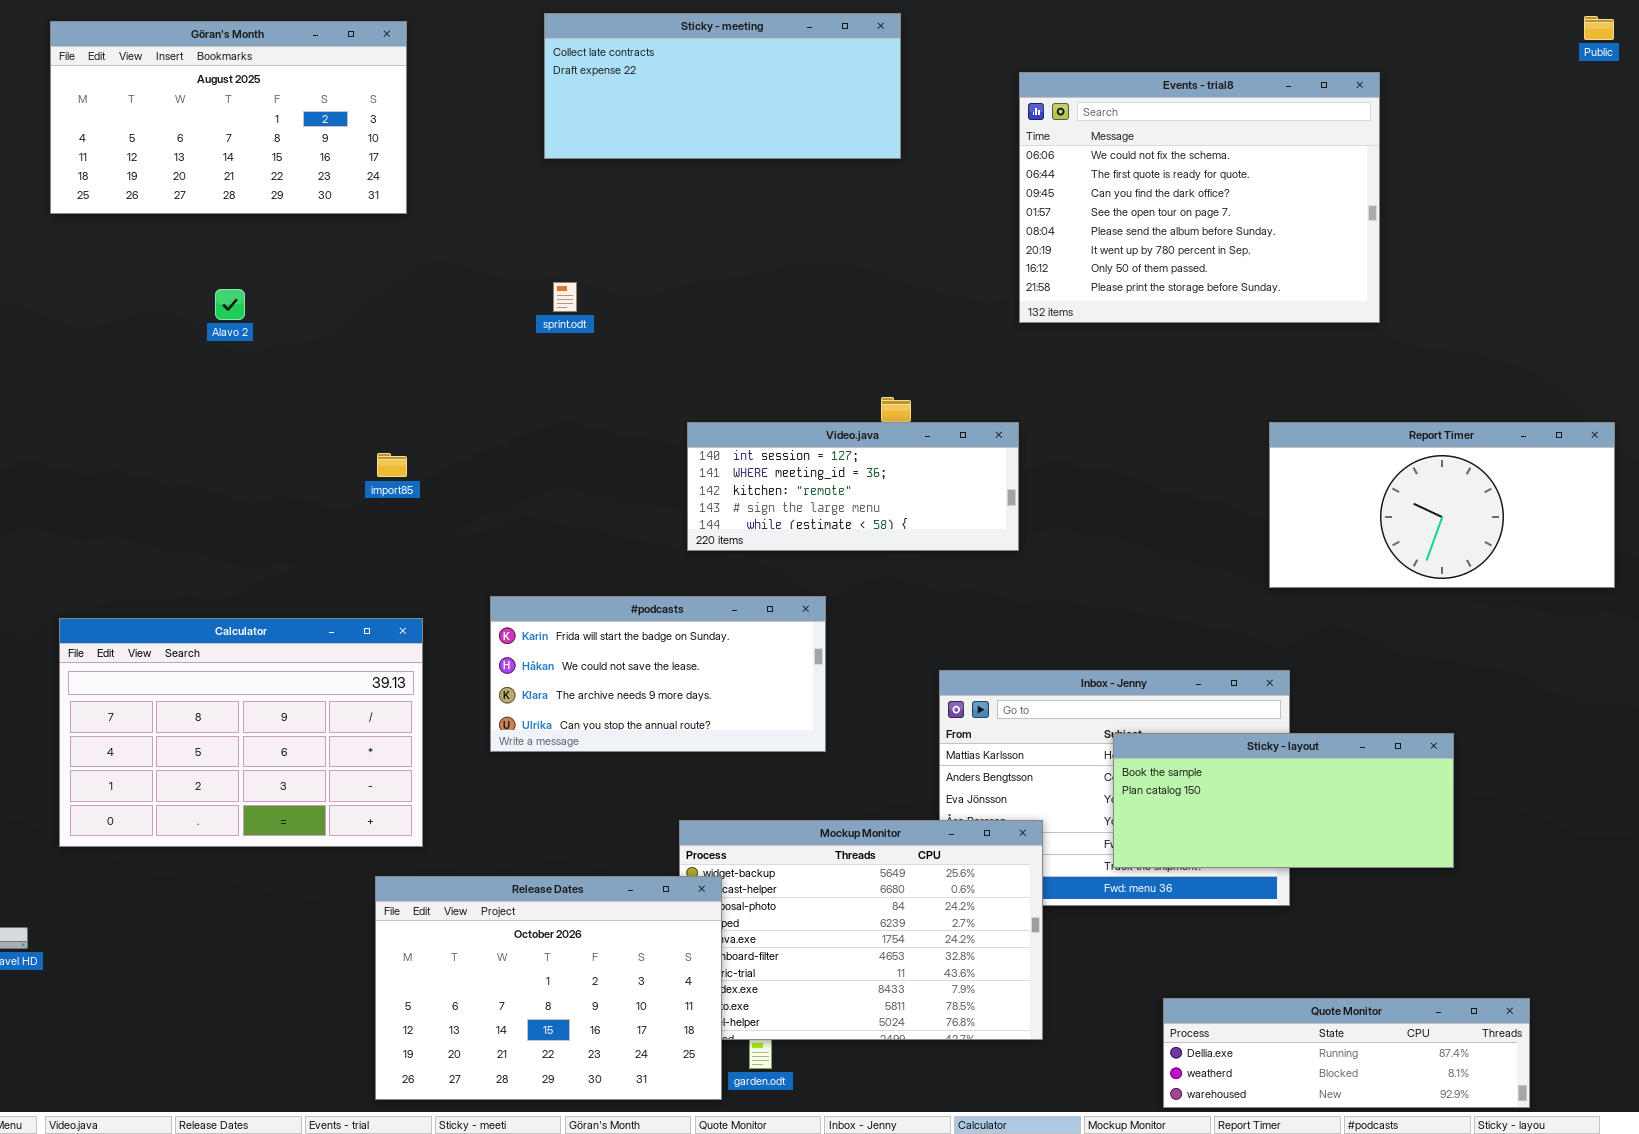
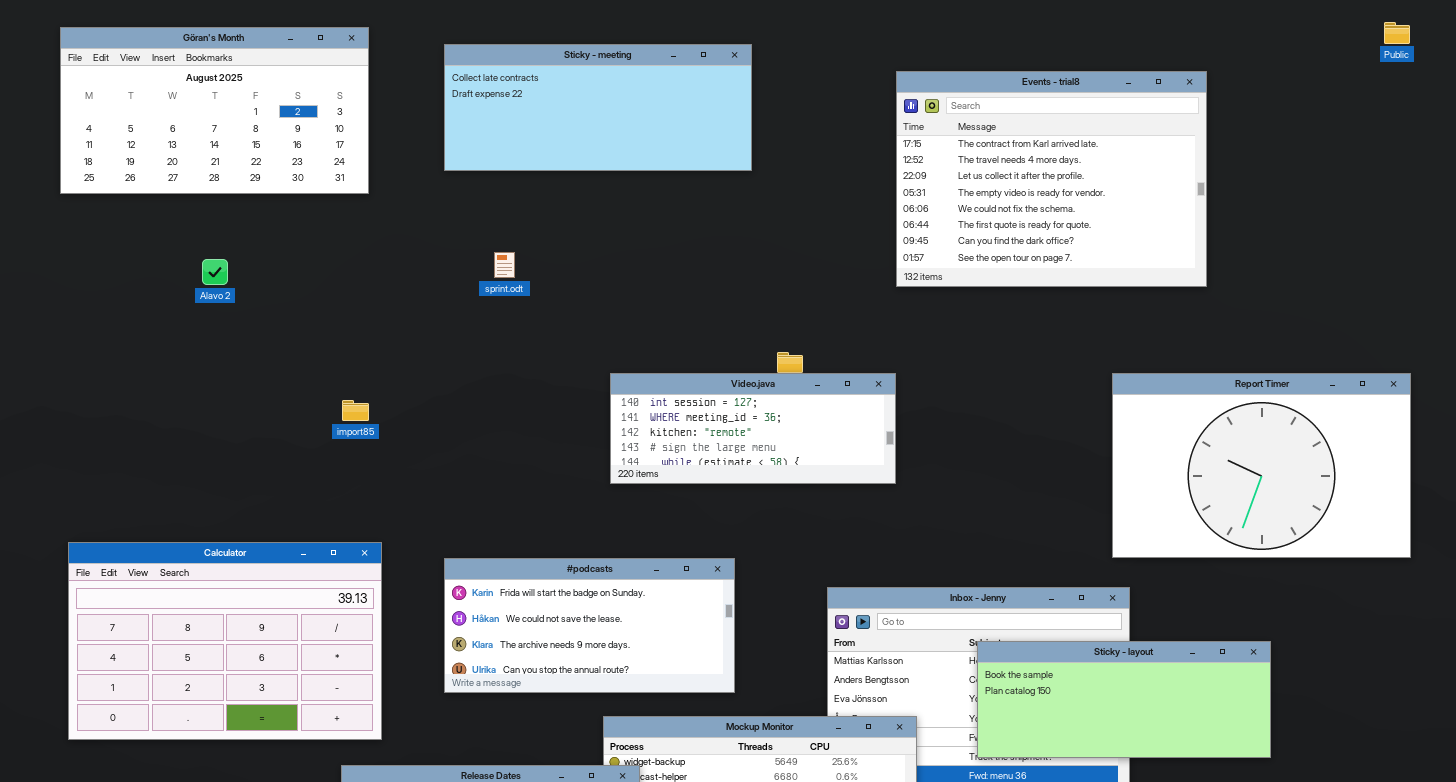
Sticky - meeting: [544,13,901,159] -> [444,44,752,171], moved
Events - trial8: [1019,72,1380,323] -> [896,71,1207,287], scrolled up 4 rows
Report Timer: [1269,422,1615,588] -> [1112,373,1411,558], resized
#podcasts: [490,596,826,752] -> [444,558,735,693], moved

